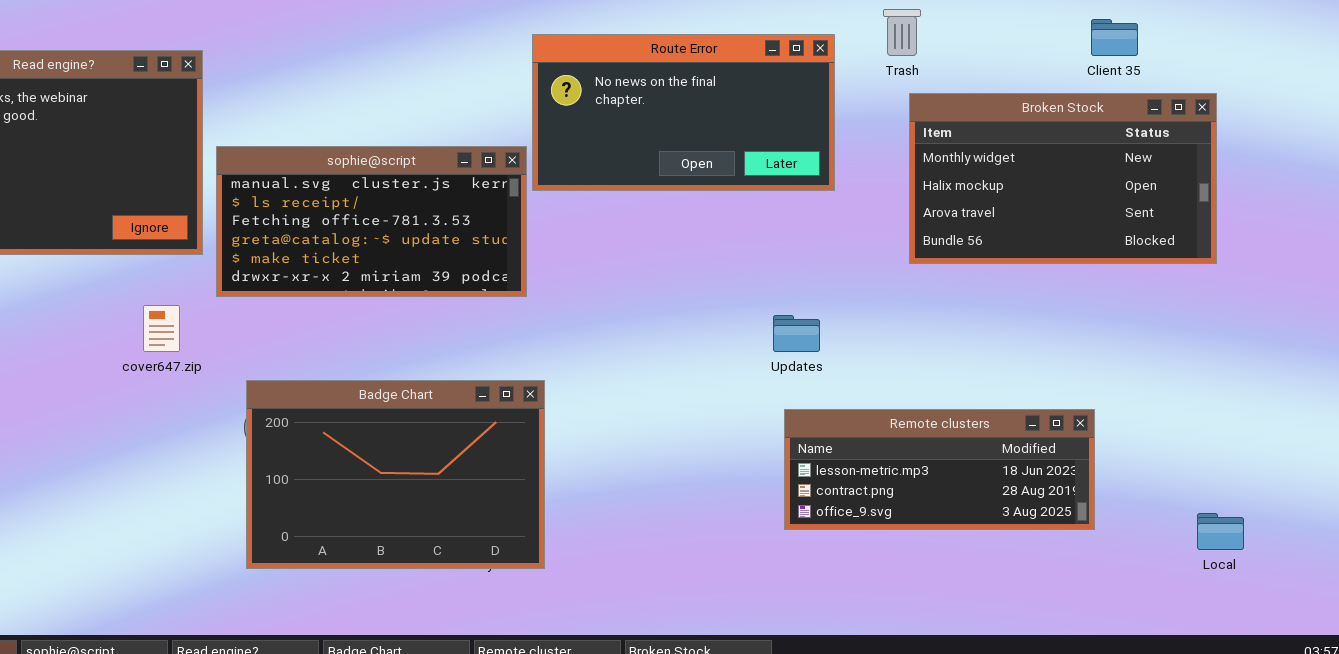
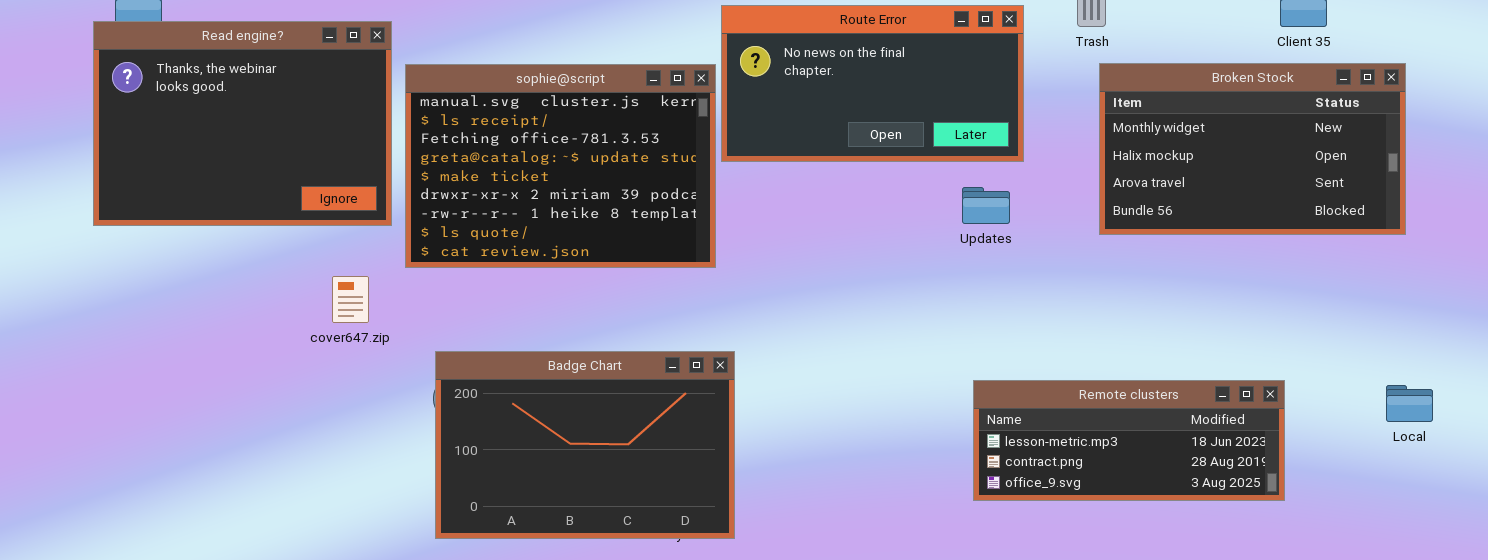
sophie@script: [216,146,527,297] -> [405,64,716,268], resized
Updates: [773,315,820,352] -> [962,187,1010,224], moved
Local: [1197,513,1244,550] -> [1386,385,1433,422], moved

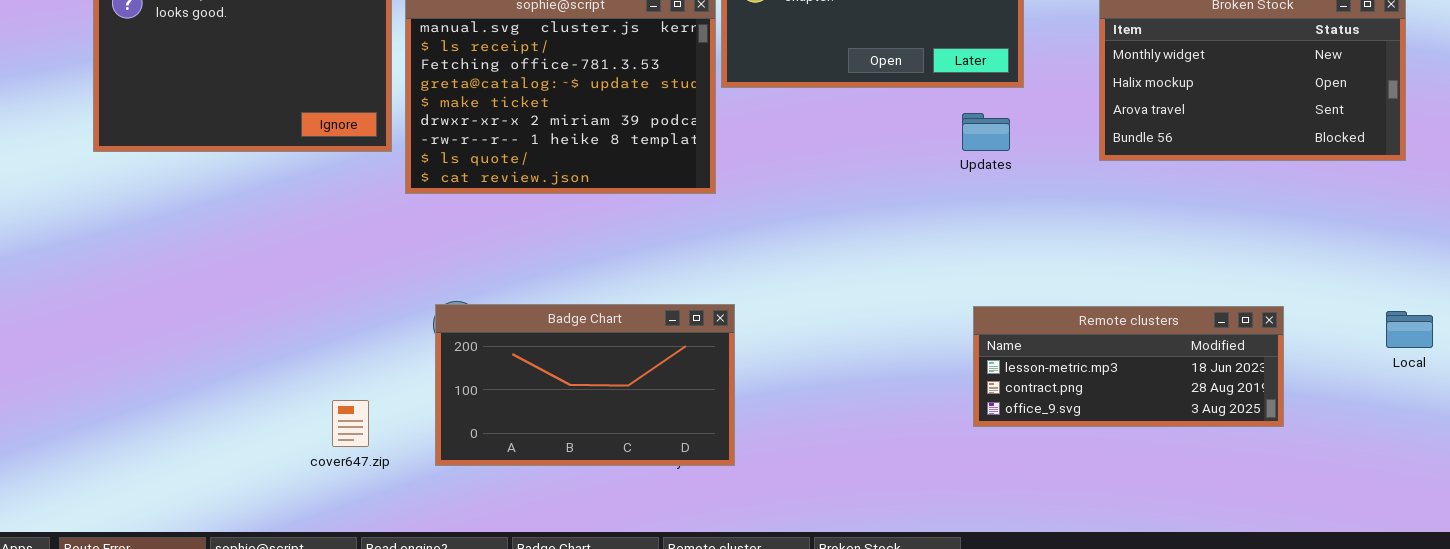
cover647.zip: [332,276,369,323] -> [332,400,369,447], moved
Badge Chart: [435,351,735,539] -> [435,304,735,466], resized

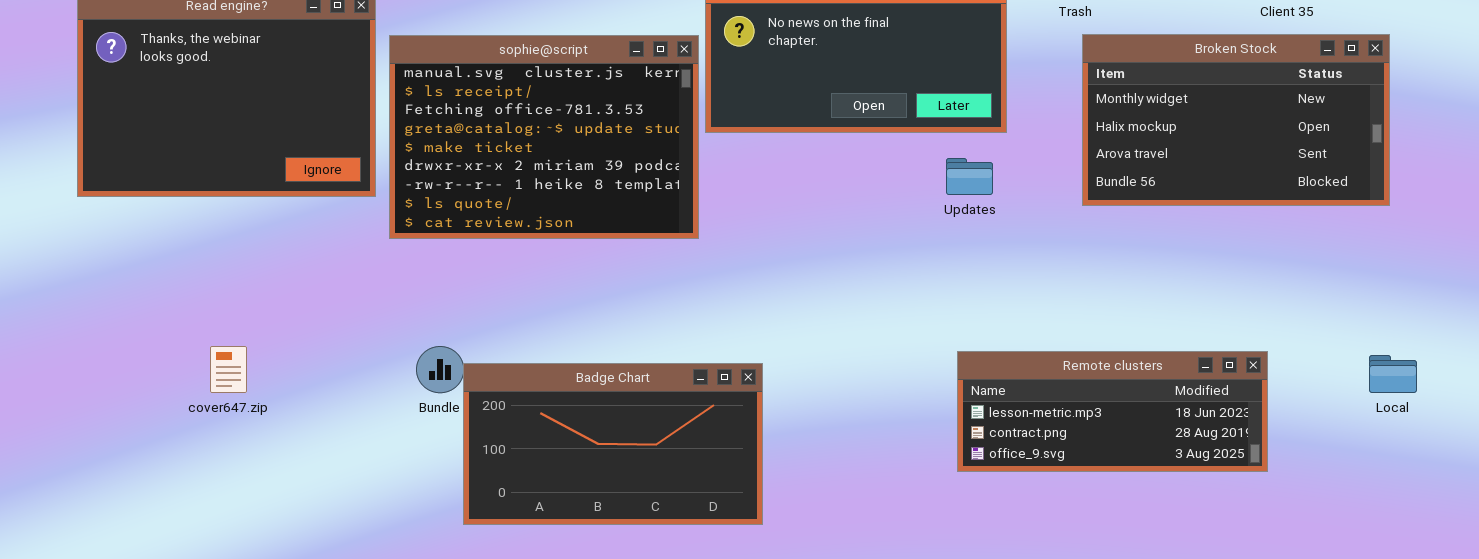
Badge Chart: [435,304,735,466] -> [463,363,763,525], moved
cover647.zip: [332,400,369,447] -> [210,346,247,393], moved

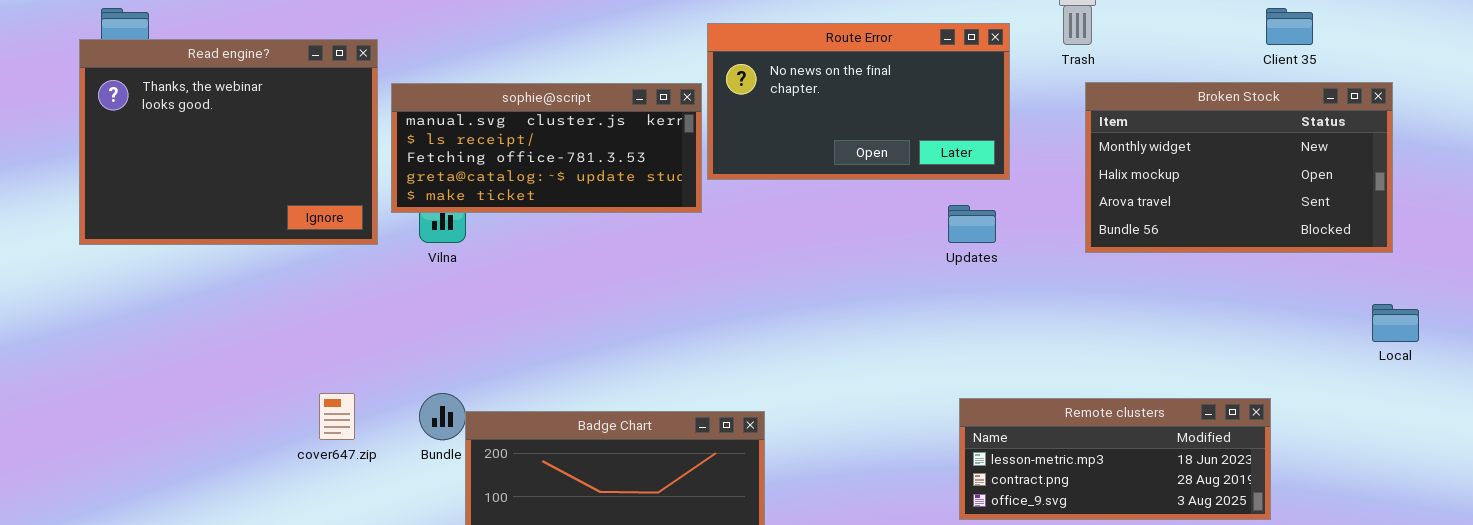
sophie@script: [389,35,699,239] -> [391,83,702,213], resized
cover647.zip: [210,346,247,393] -> [319,393,355,440], moved
Local: [1369,355,1417,393] -> [1372,304,1419,342], moved

